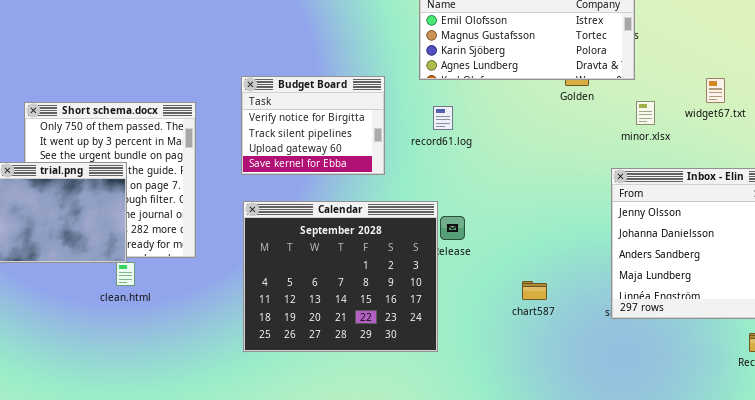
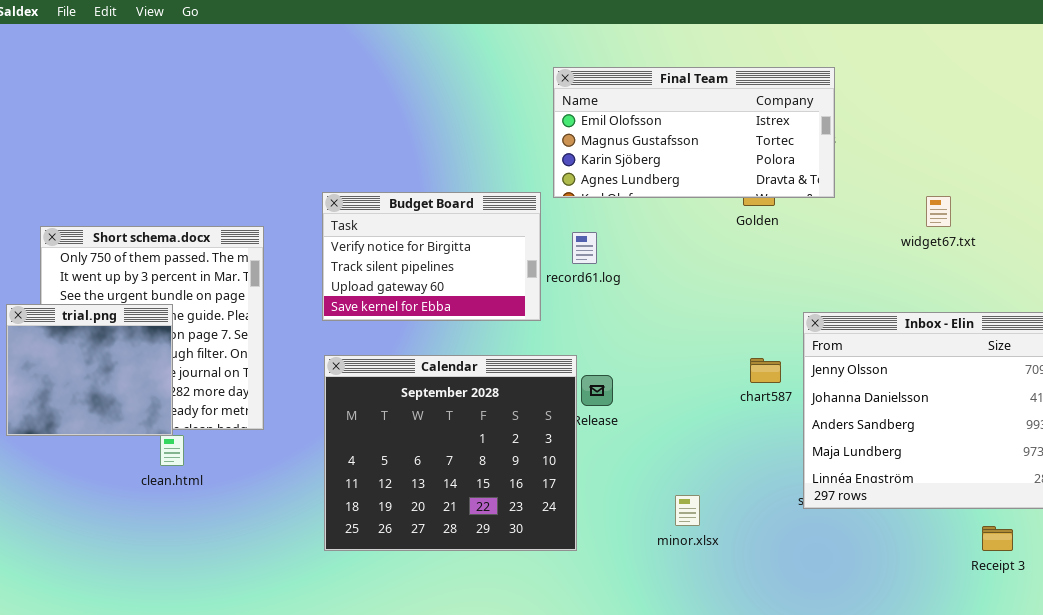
Budget Board: [241,76,385,175] -> [322,192,541,321], resized
minor.xlsx: [636,101,655,125] -> [675,495,700,526], moved
chart587: [522,281,547,300] -> [750,358,781,383], moved

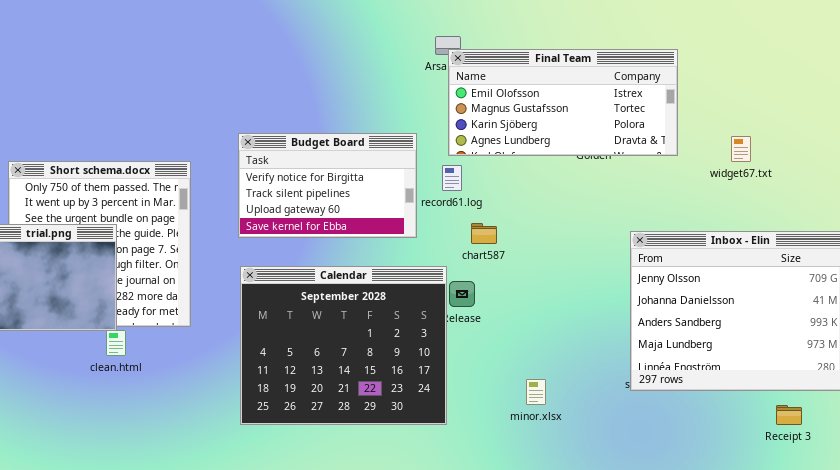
Final Team: [553,67,835,198] -> [448,49,678,156], moved
chart587: [750,358,781,383] -> [471,223,497,244], moved

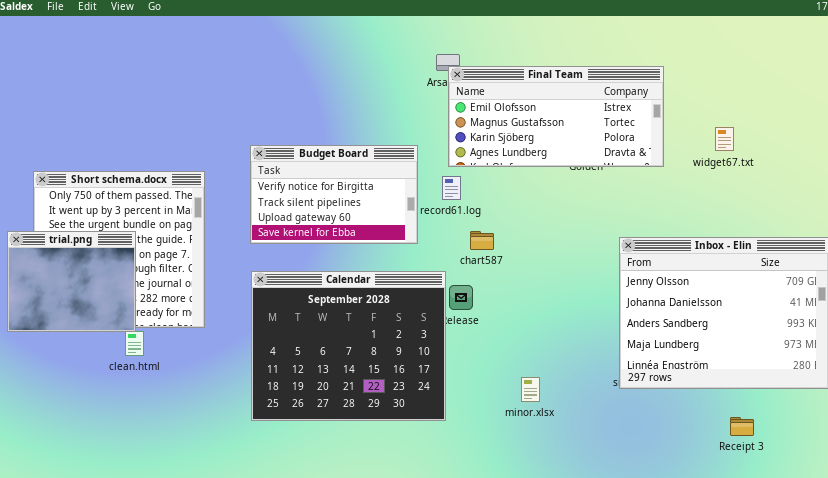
widget67.txt: [731,136,751,162] -> [715,127,734,151], moved
Receipt 3: [776,405,802,425] -> [730,417,754,436], moved

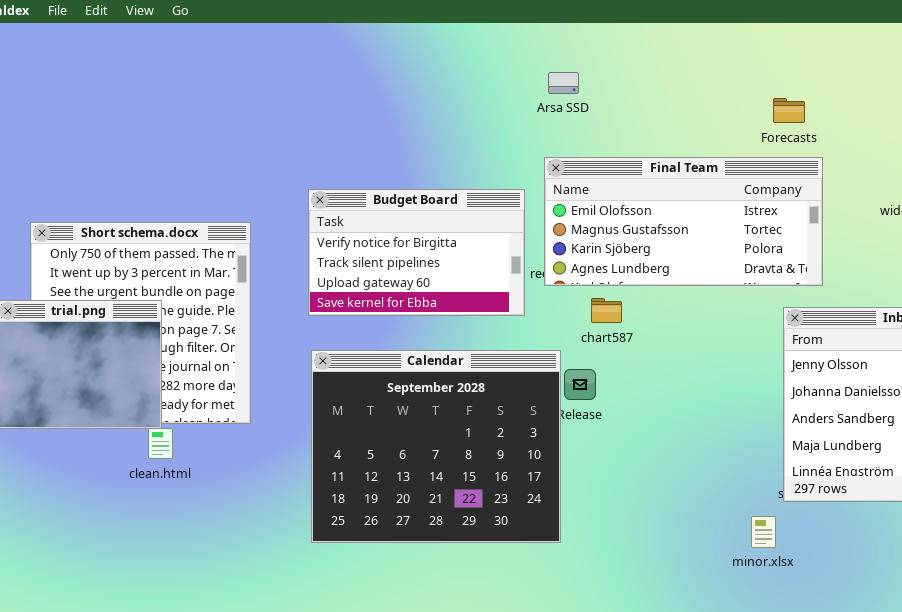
Final Team: [448,66,664,167] -> [544,157,823,286], moved
minor.xlsx: [521,377,540,402] -> [751,516,776,548], moved

